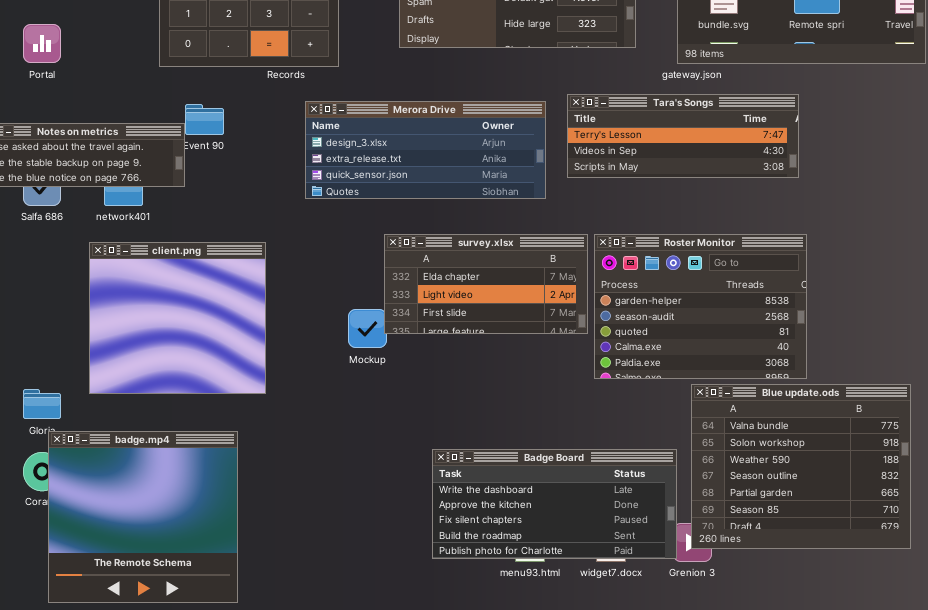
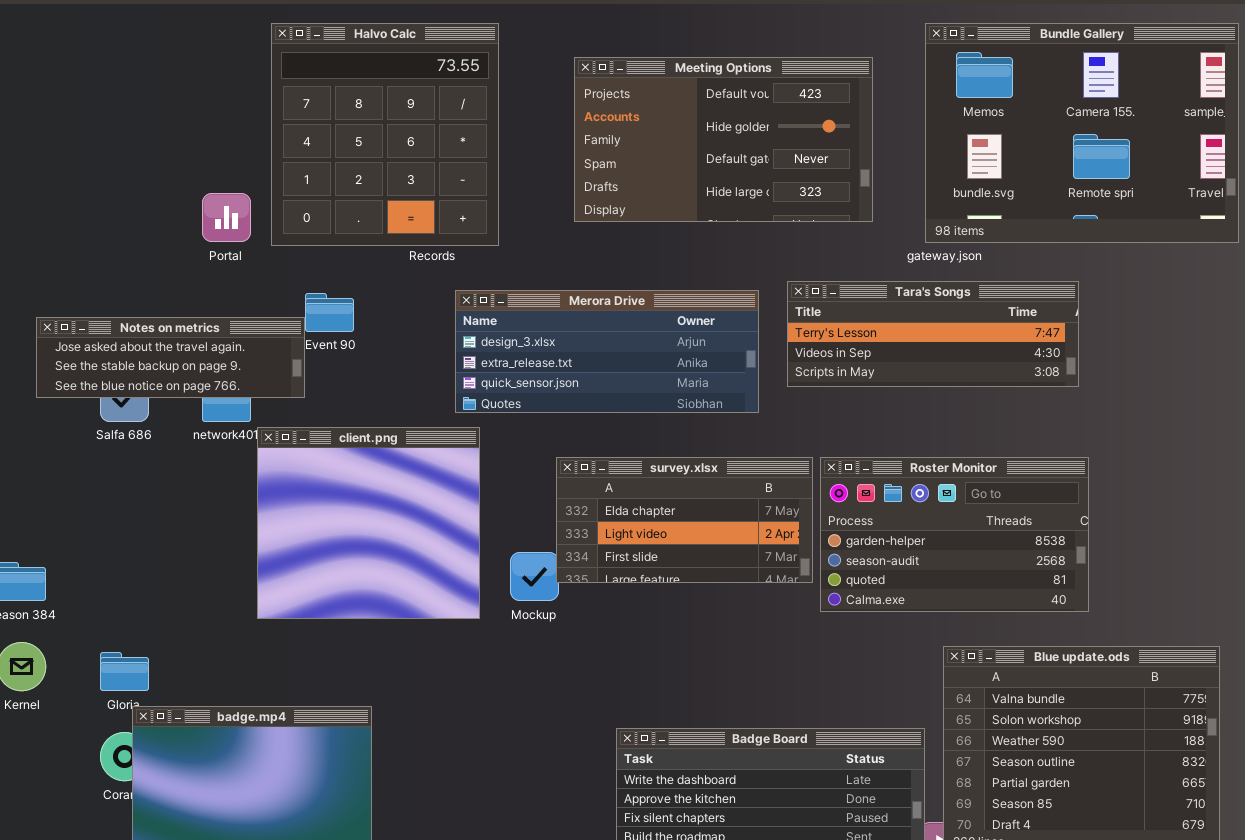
Portal: [23,24,61,63] -> [202,193,251,242], moved
Roster Monitor: [594,234,807,379] -> [820,457,1089,612], resized
client.png: [89,242,266,394] -> [257,427,480,619], moved

